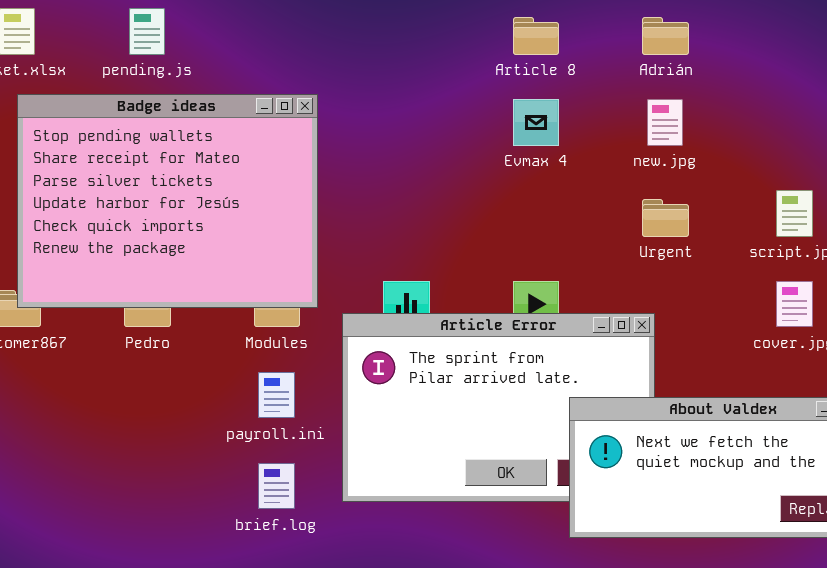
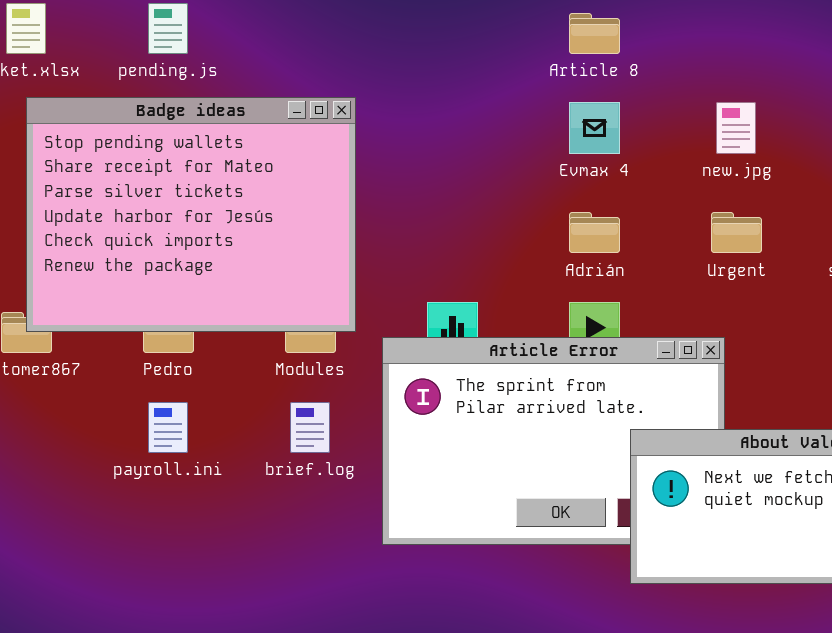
Adrián: [642,17,689,55] -> [569,212,620,253], moved
payroll.ini: [258,372,295,418] -> [148,402,188,453], moved
brief.log: [258,463,295,509] -> [290,402,330,453], moved

